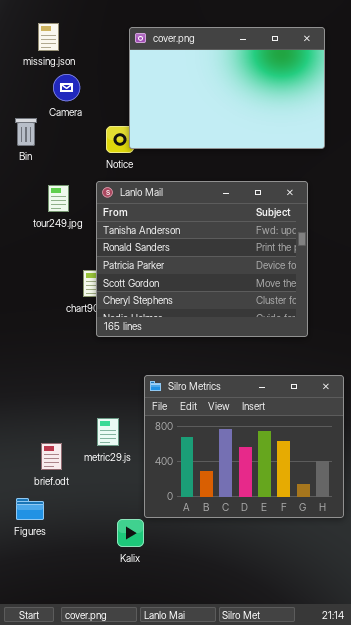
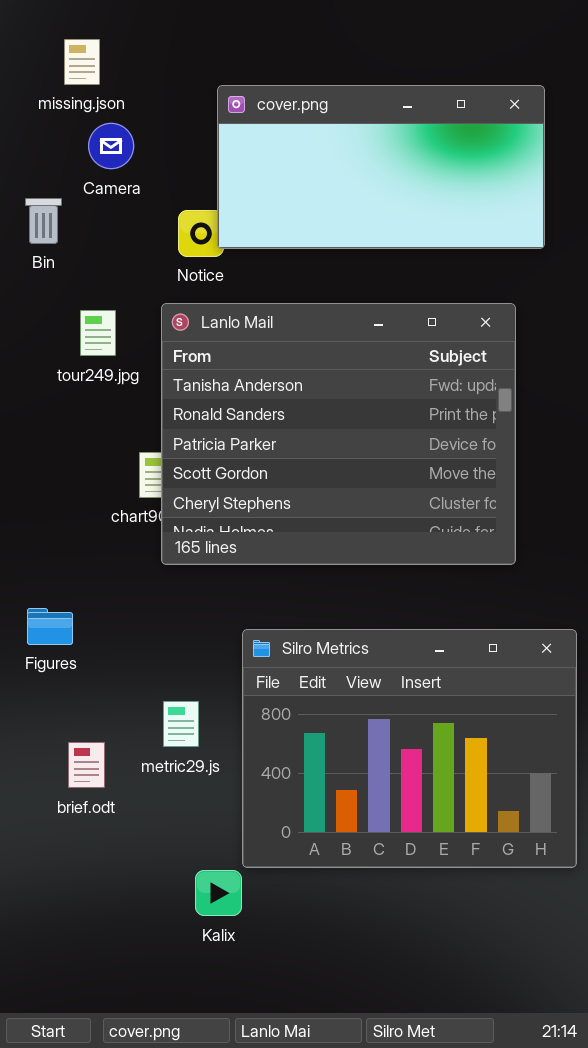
cover.png: [129,27,325,149] -> [217,85,545,249], resized
Figures: [16,498,44,520] -> [27,608,73,645], moved

